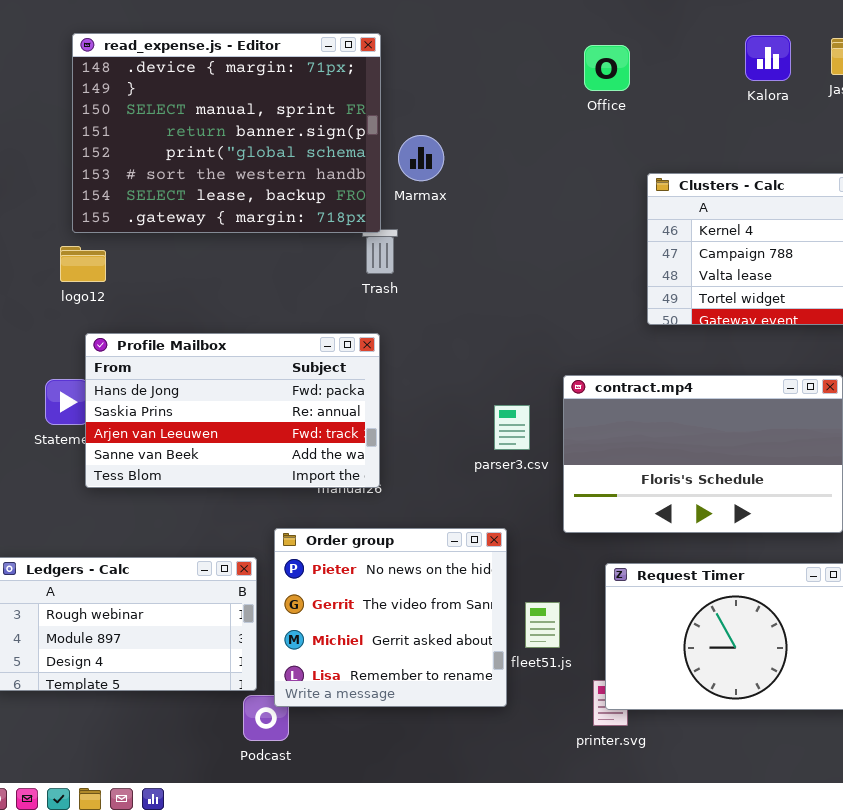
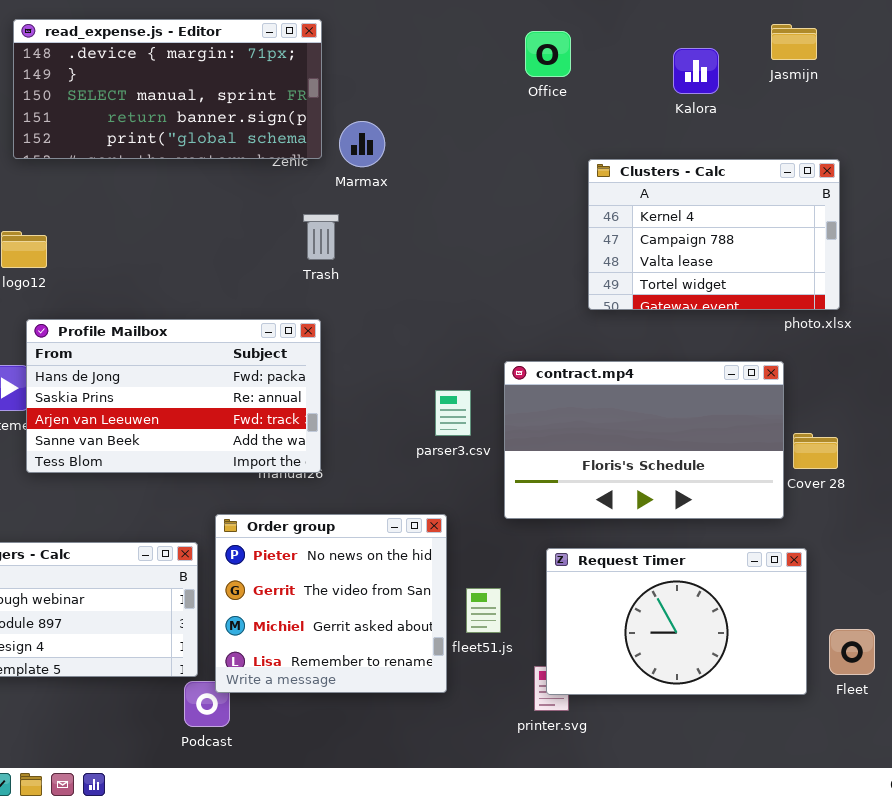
read_expense.js - Editor: [72,33,381,233] -> [13,19,322,159], resized
Kalora: [745,35,791,81] -> [673,48,719,94], moved

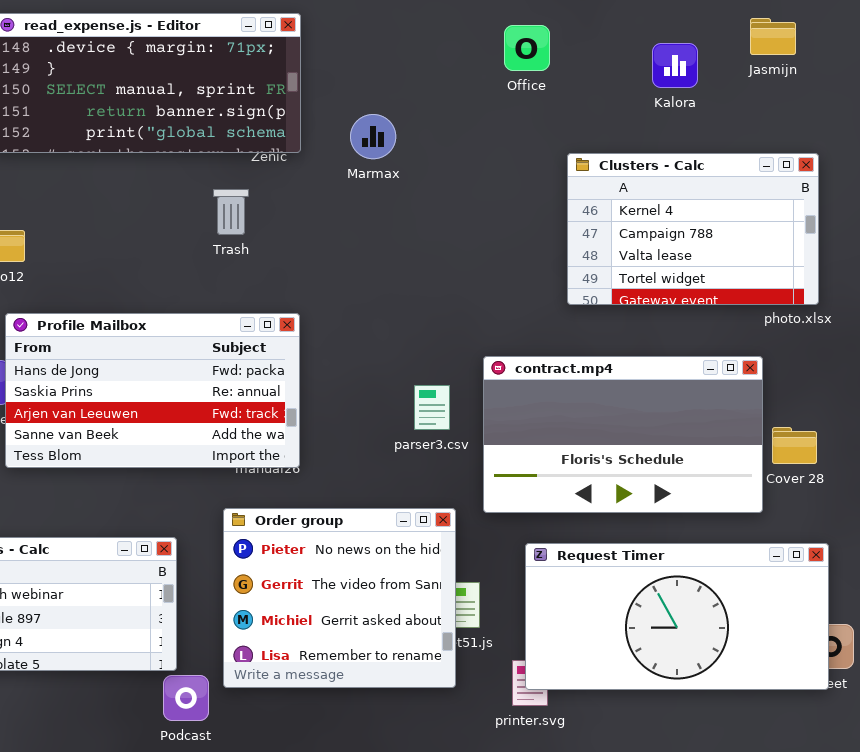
Marmax: [339,121,385,167] -> [350,114,396,159], moved
Trash: [303,214,339,260] -> [213,189,249,235], moved
Order group: [215,514,447,693] -> [223,508,456,688], moved
Request Timer: [546,548,807,695] -> [525,543,829,690], resized

